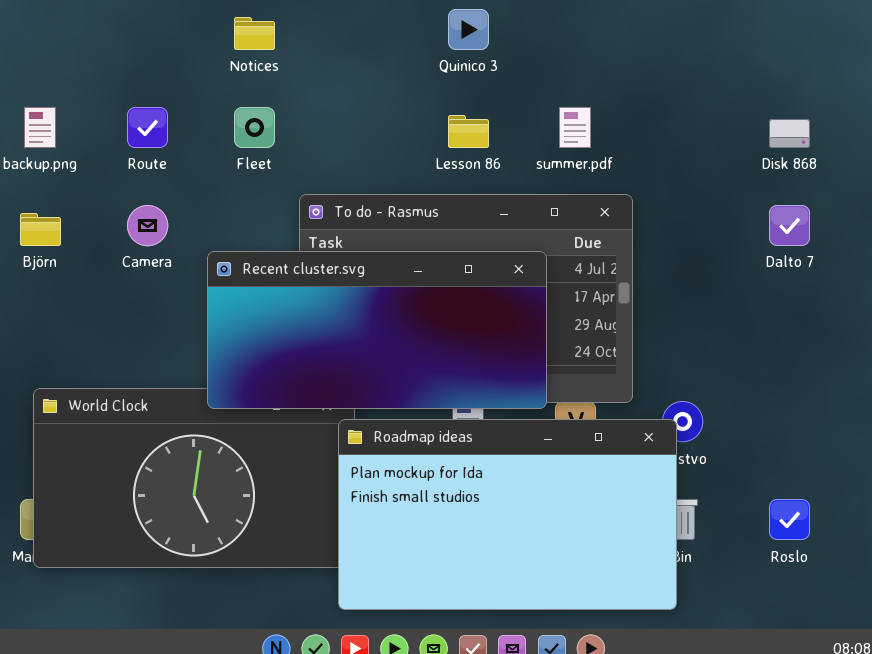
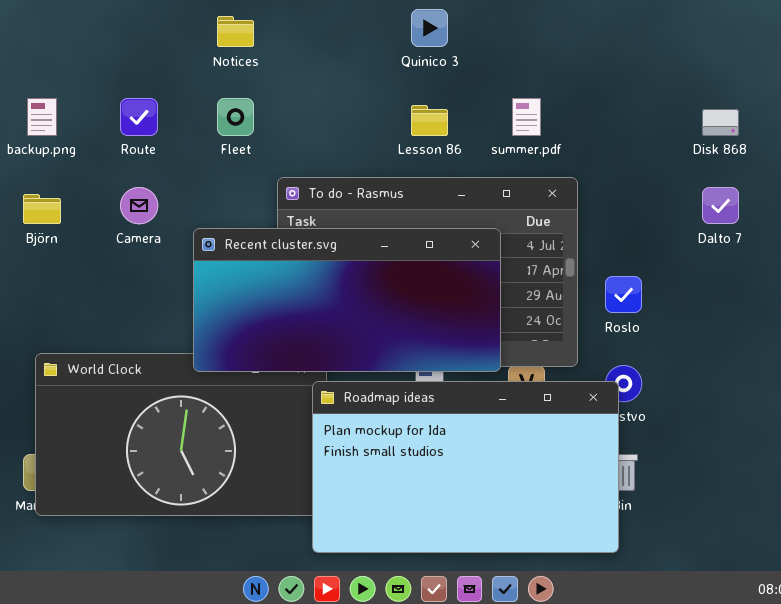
Roslo: [769,499,810,540] -> [605,276,642,313], moved

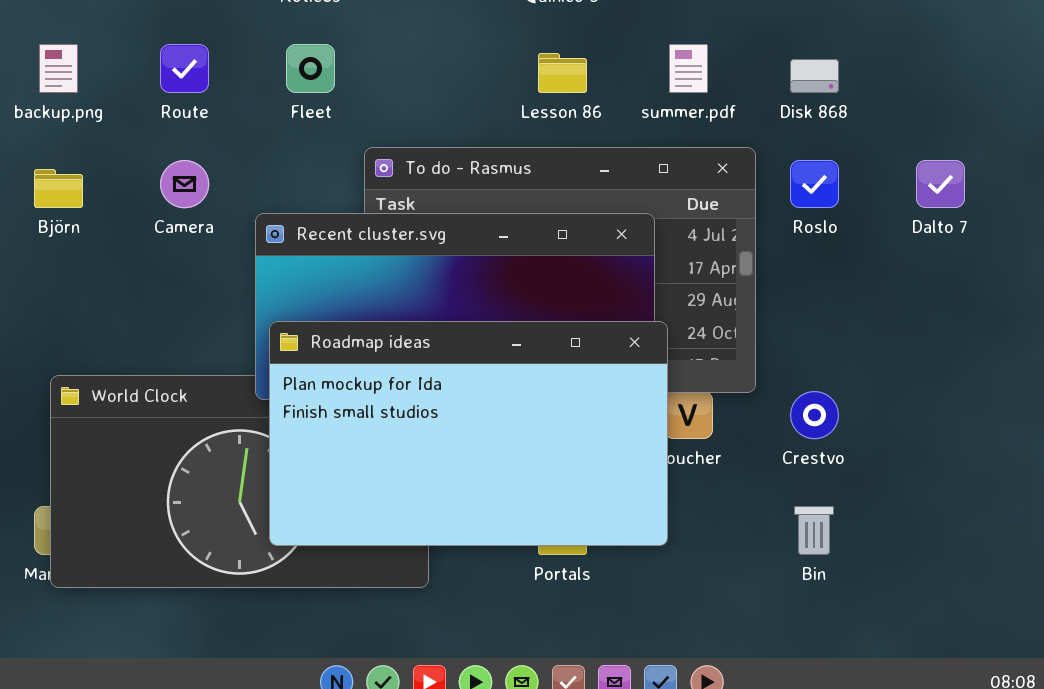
Disk 868: [702,109,739,136] -> [790,59,839,93], moved
Roslo: [605,276,642,313] -> [790,160,839,208], moved
Roadmap ideas: [312,381,619,553] -> [269,321,668,546], moved

